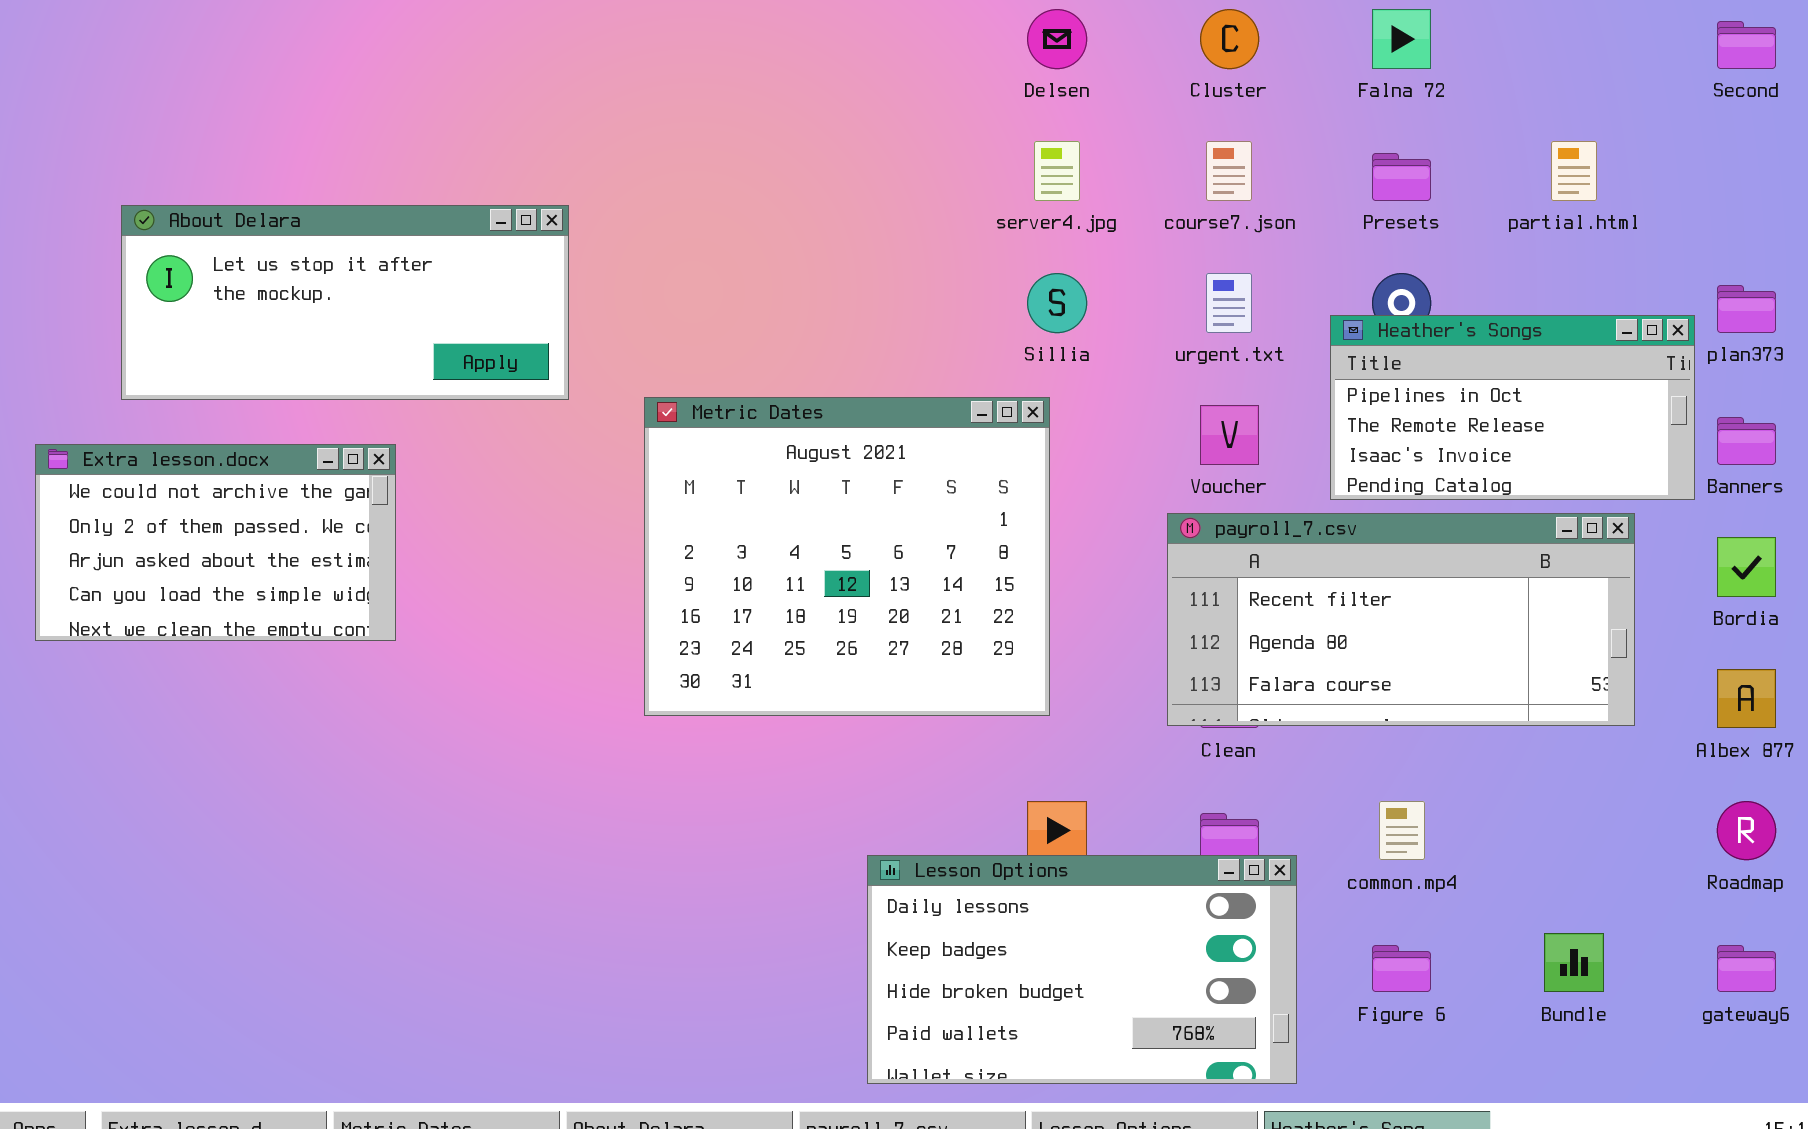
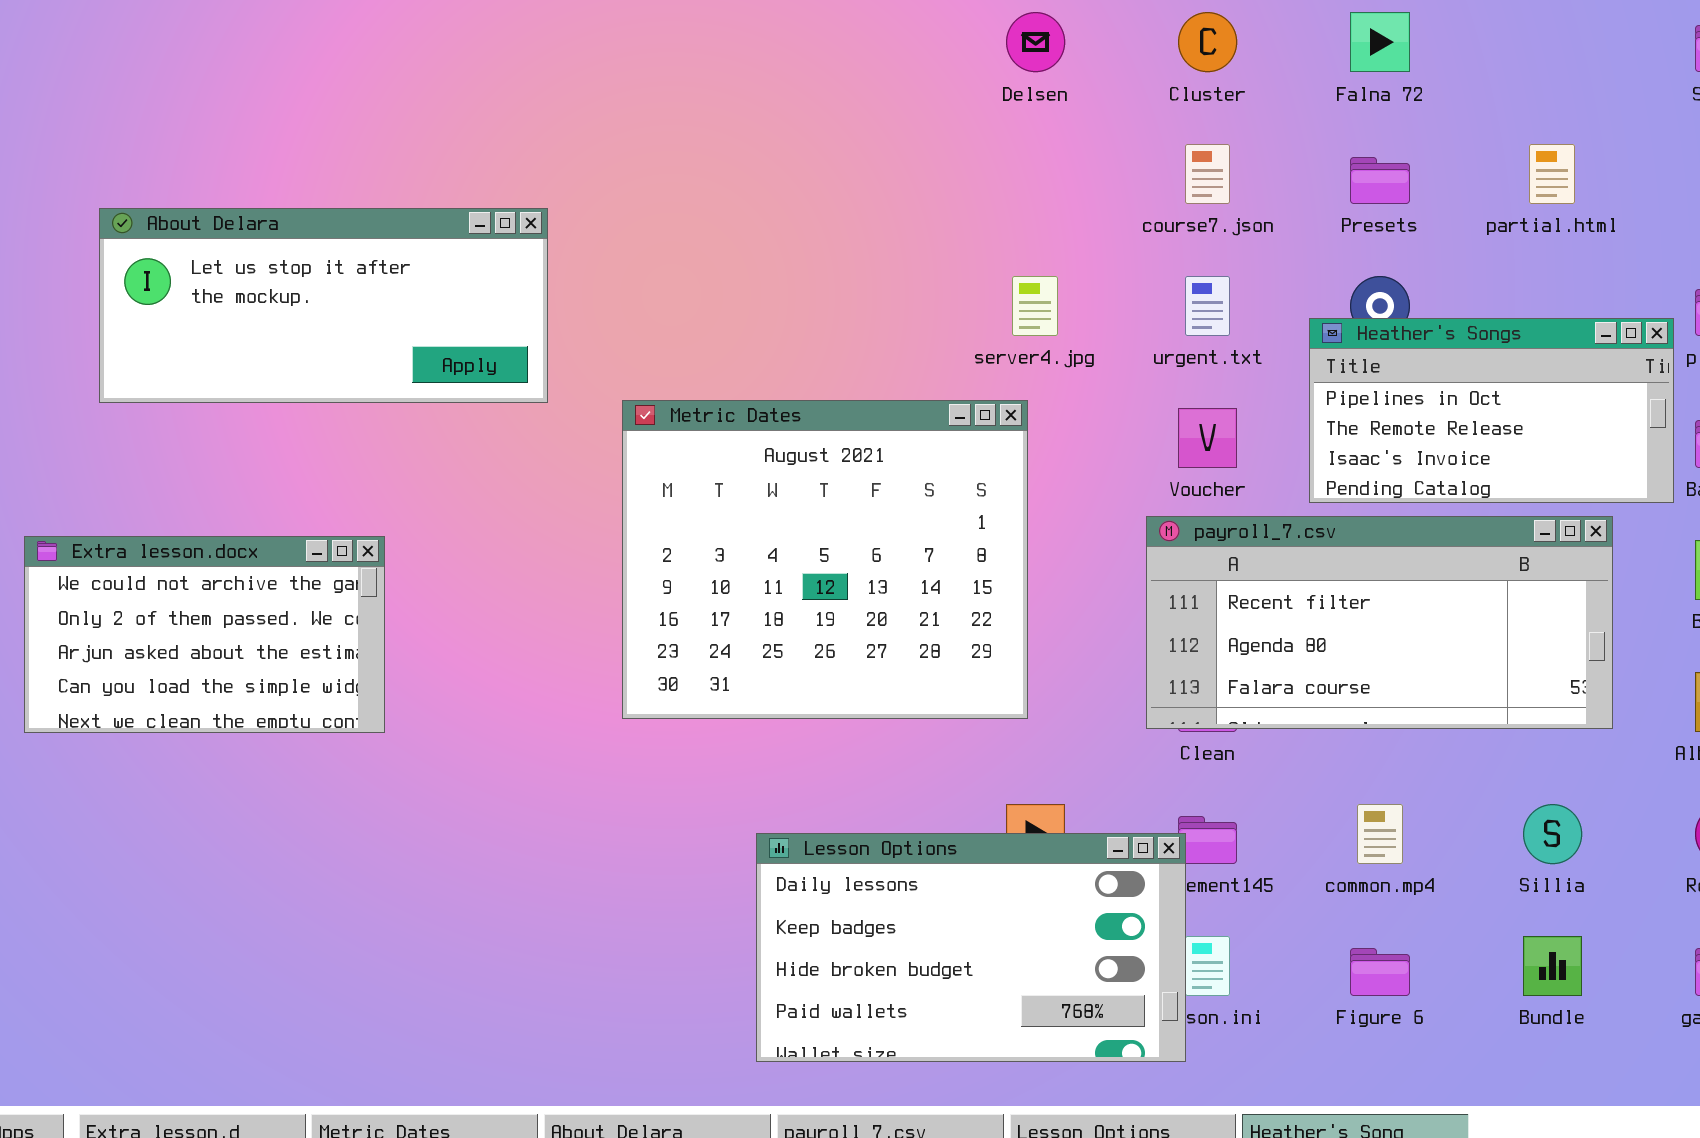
server4.jpg: [1034,141,1080,201] -> [1012,276,1058,336], moved
Sillia: [1027,273,1087,333] -> [1523,804,1582,864], moved
Extra lesson.docx: [35,444,396,641] -> [24,536,385,733], moved
Lesson Options: [867,855,1297,1084] -> [756,833,1186,1062], moved

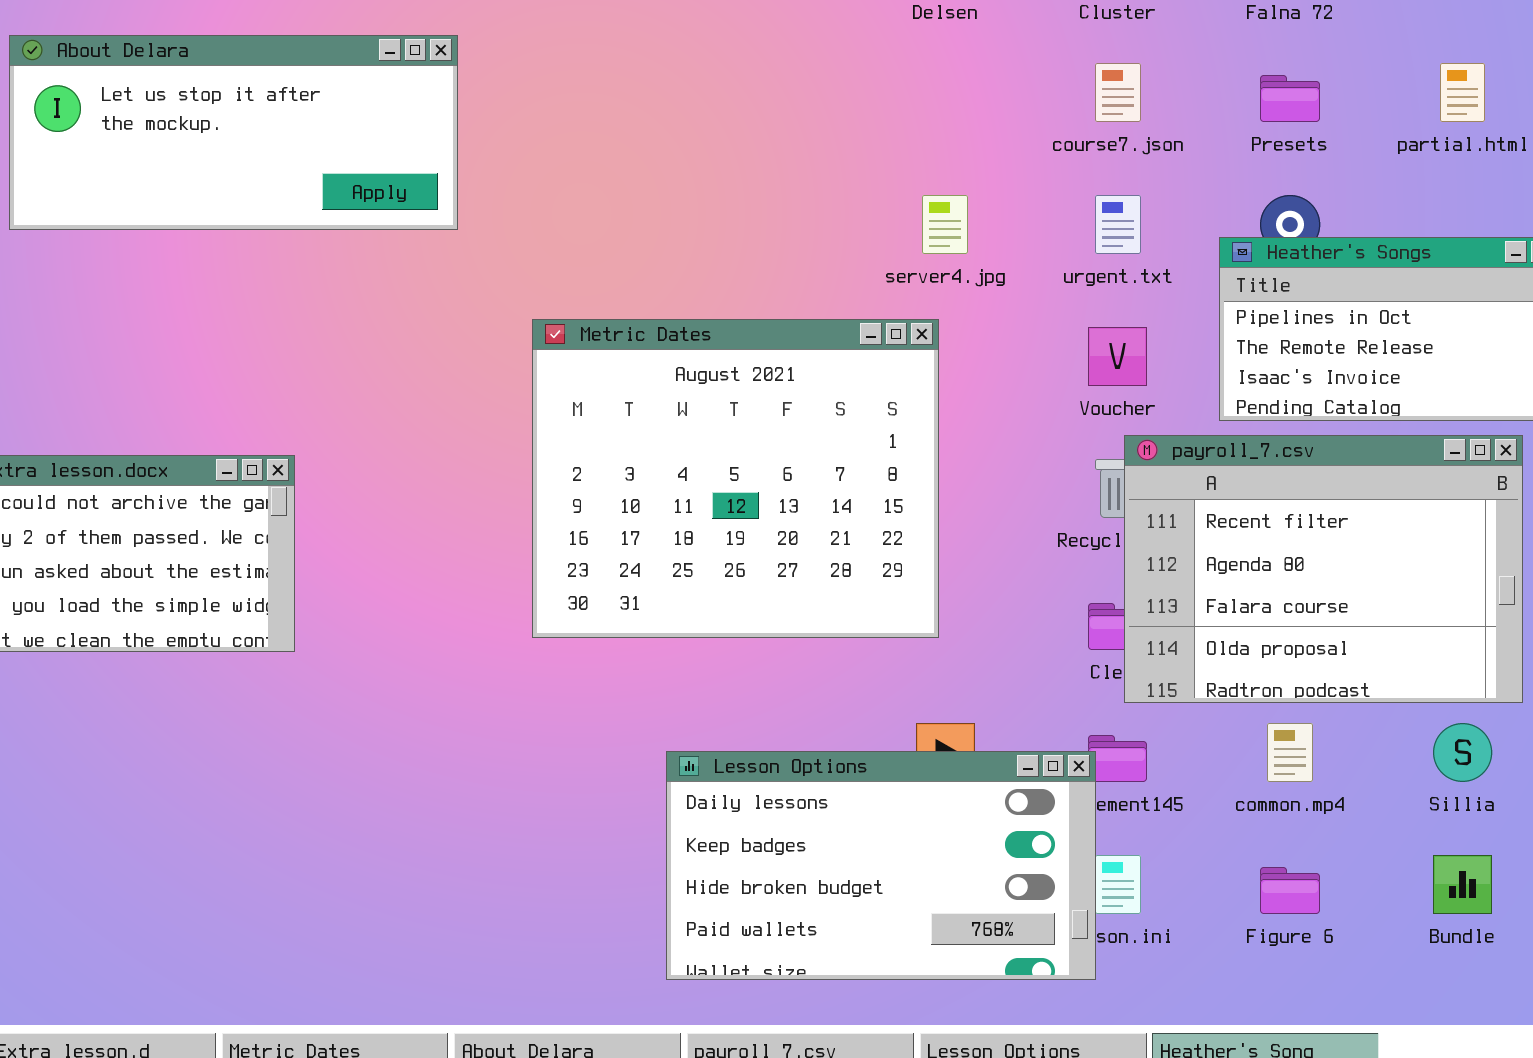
About Delara: [99,208,548,403] -> [9,35,458,230], moved
payroll_7.csv: [1146,516,1613,729] -> [1124,435,1523,703], resized

